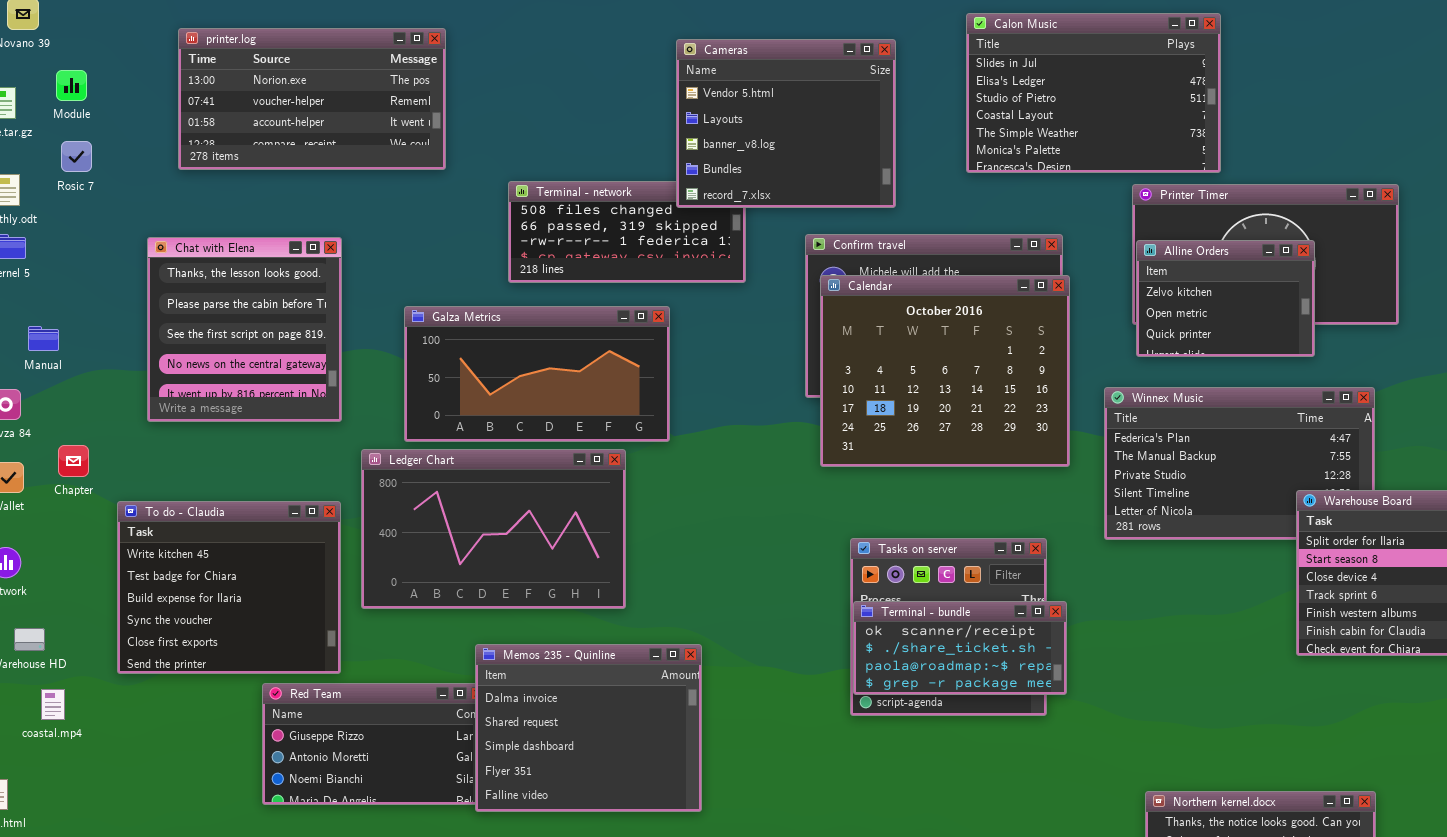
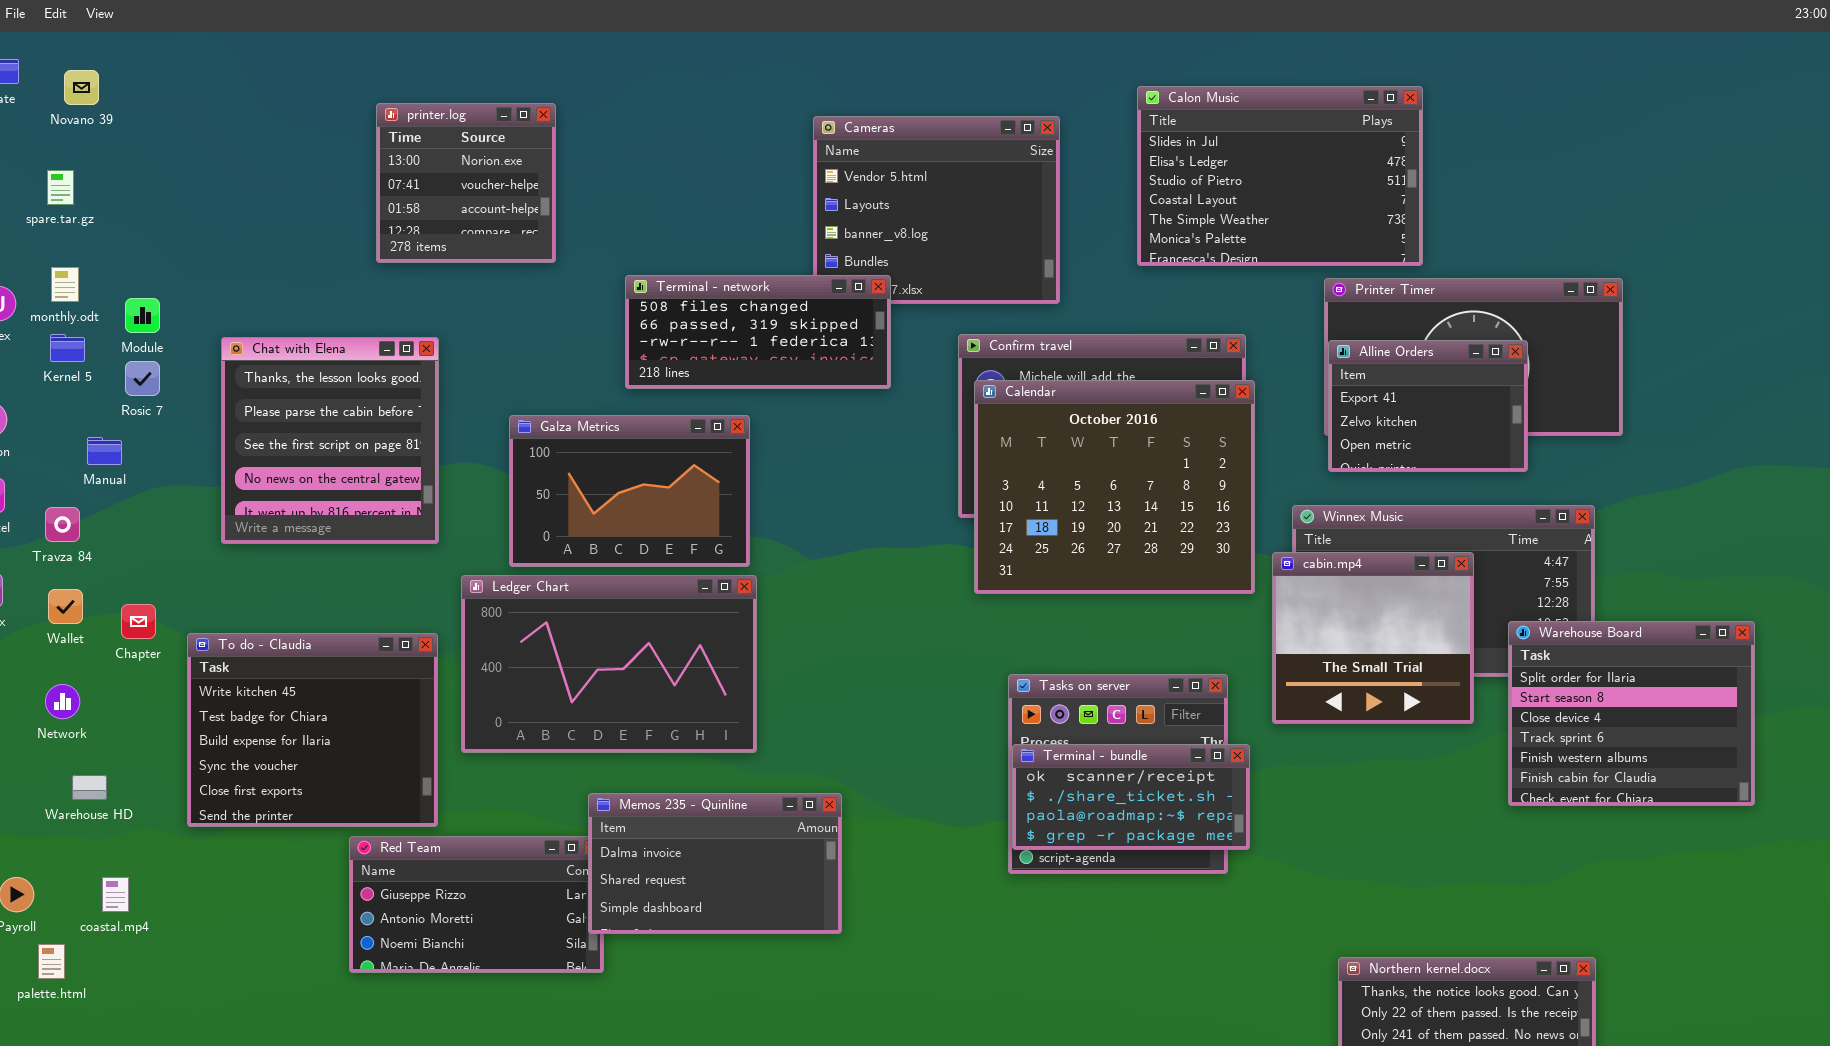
printer.log: [178,28,446,170] -> [376,103,556,263], resized
Module: [56,70,87,101] -> [125,298,160,333], moved
Rosic 7: [61,141,92,172] -> [125,361,160,396], moved
Terminal - network: [508,181,746,283] -> [625,275,891,389], raised
Alline Orders: [1136,240,1315,357] -> [1328,340,1528,472], scrolled up 1 row
Galza Metrics: [404,306,670,442] -> [509,415,750,567], resized
cabin.mp4: none -> [1272,552,1474,724], opened
Chapter: [58,445,89,477] -> [121,604,156,639], moved
Memos 235 - Quinline: [475,644,702,812] -> [588,793,842,934], resized
coastal.mp4: [41,689,65,720] -> [102,877,129,912], moved

